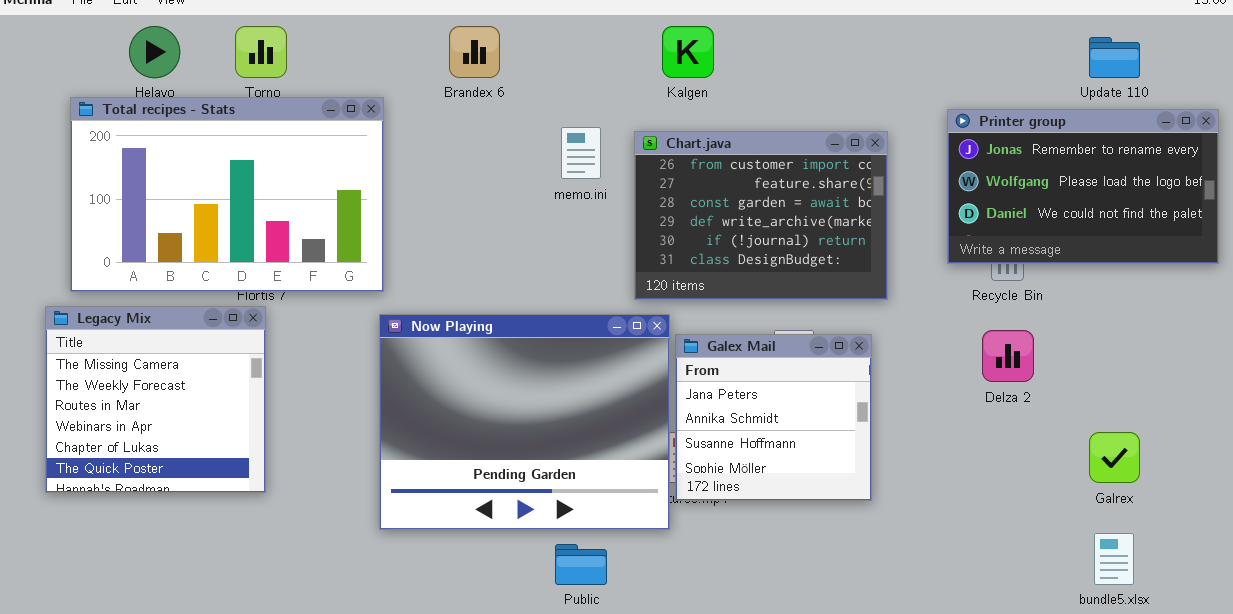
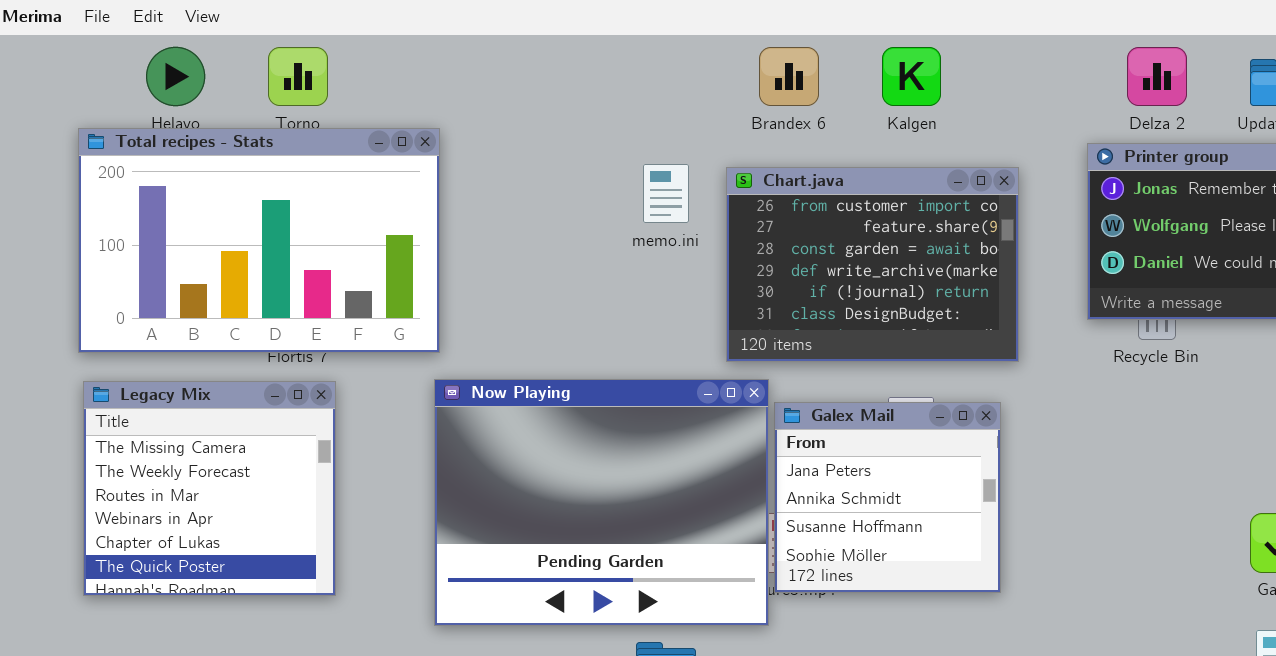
Brandex 6: [449,26,500,78] -> [759,47,819,106], moved
Kalgen: [662,26,714,78] -> [882,47,941,106], moved
Legacy Mix: [45,306,266,493] -> [83,381,336,596], moved
Delza 2: [982,330,1034,382] -> [1127,47,1187,106], moved

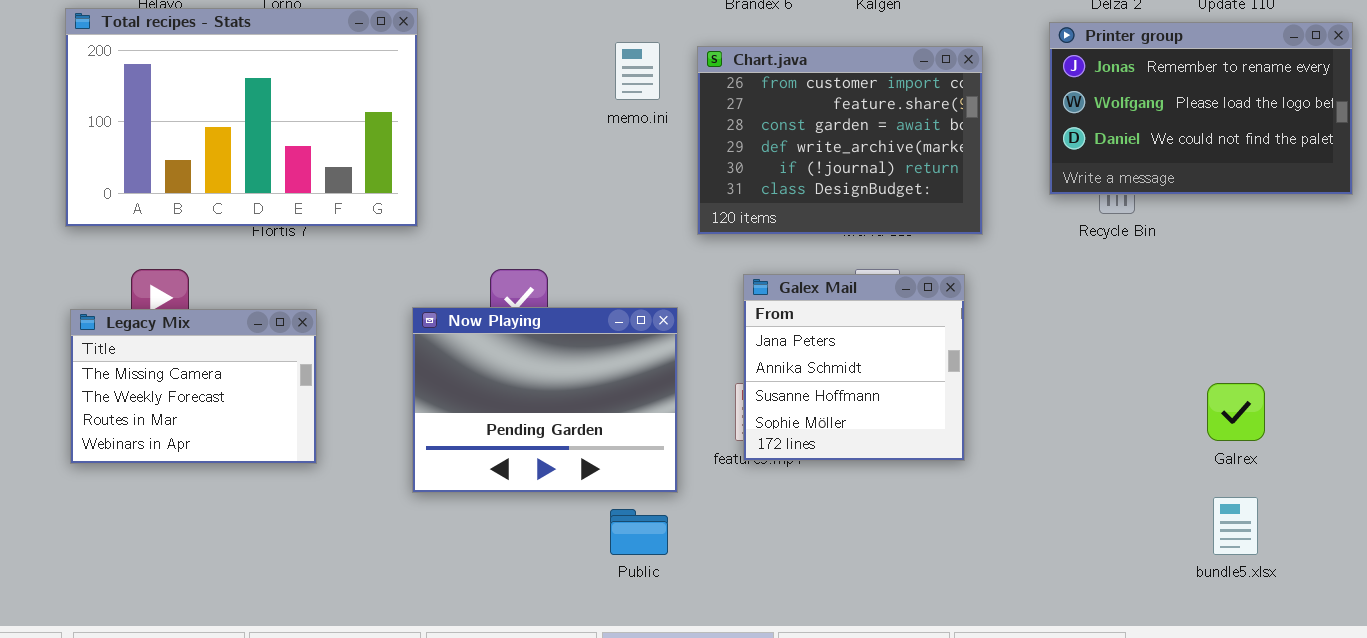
Now Playing: [434,379,769,626] -> [412,307,678,493], resized
Legacy Mix: [83,381,336,596] -> [70,309,317,464], resized

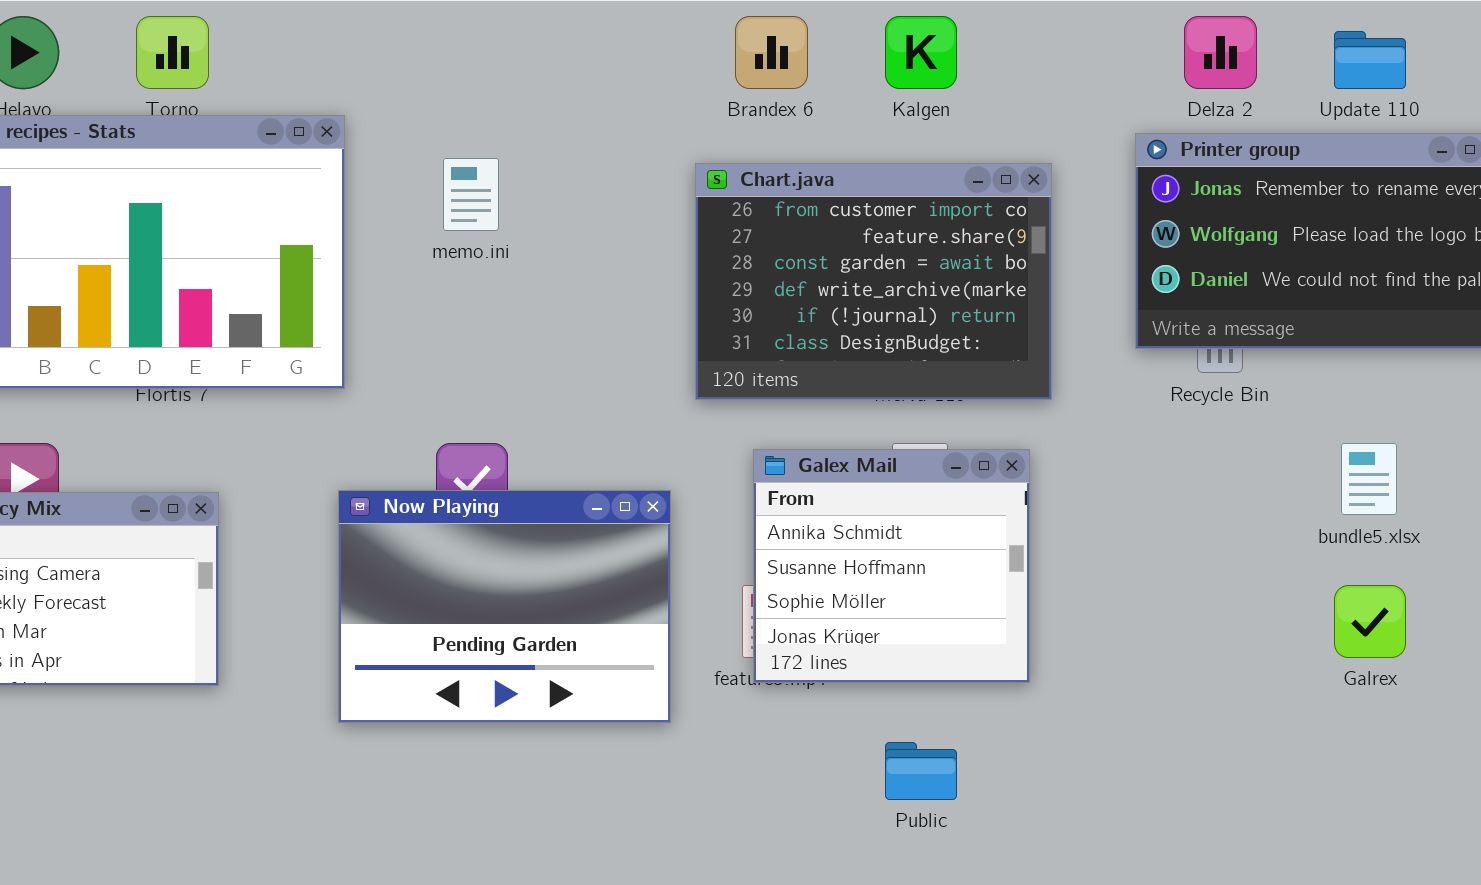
memo.ini: [615,42,660,100] -> [443,158,499,231], moved
Galex Mail: [743,274,965,461] -> [753,449,1030,683], scrolled down 1 row
bundle5.xlsx: [1213,497,1258,555] -> [1341,443,1397,515], moved
Public: [610,509,668,555] -> [885,742,957,800], moved

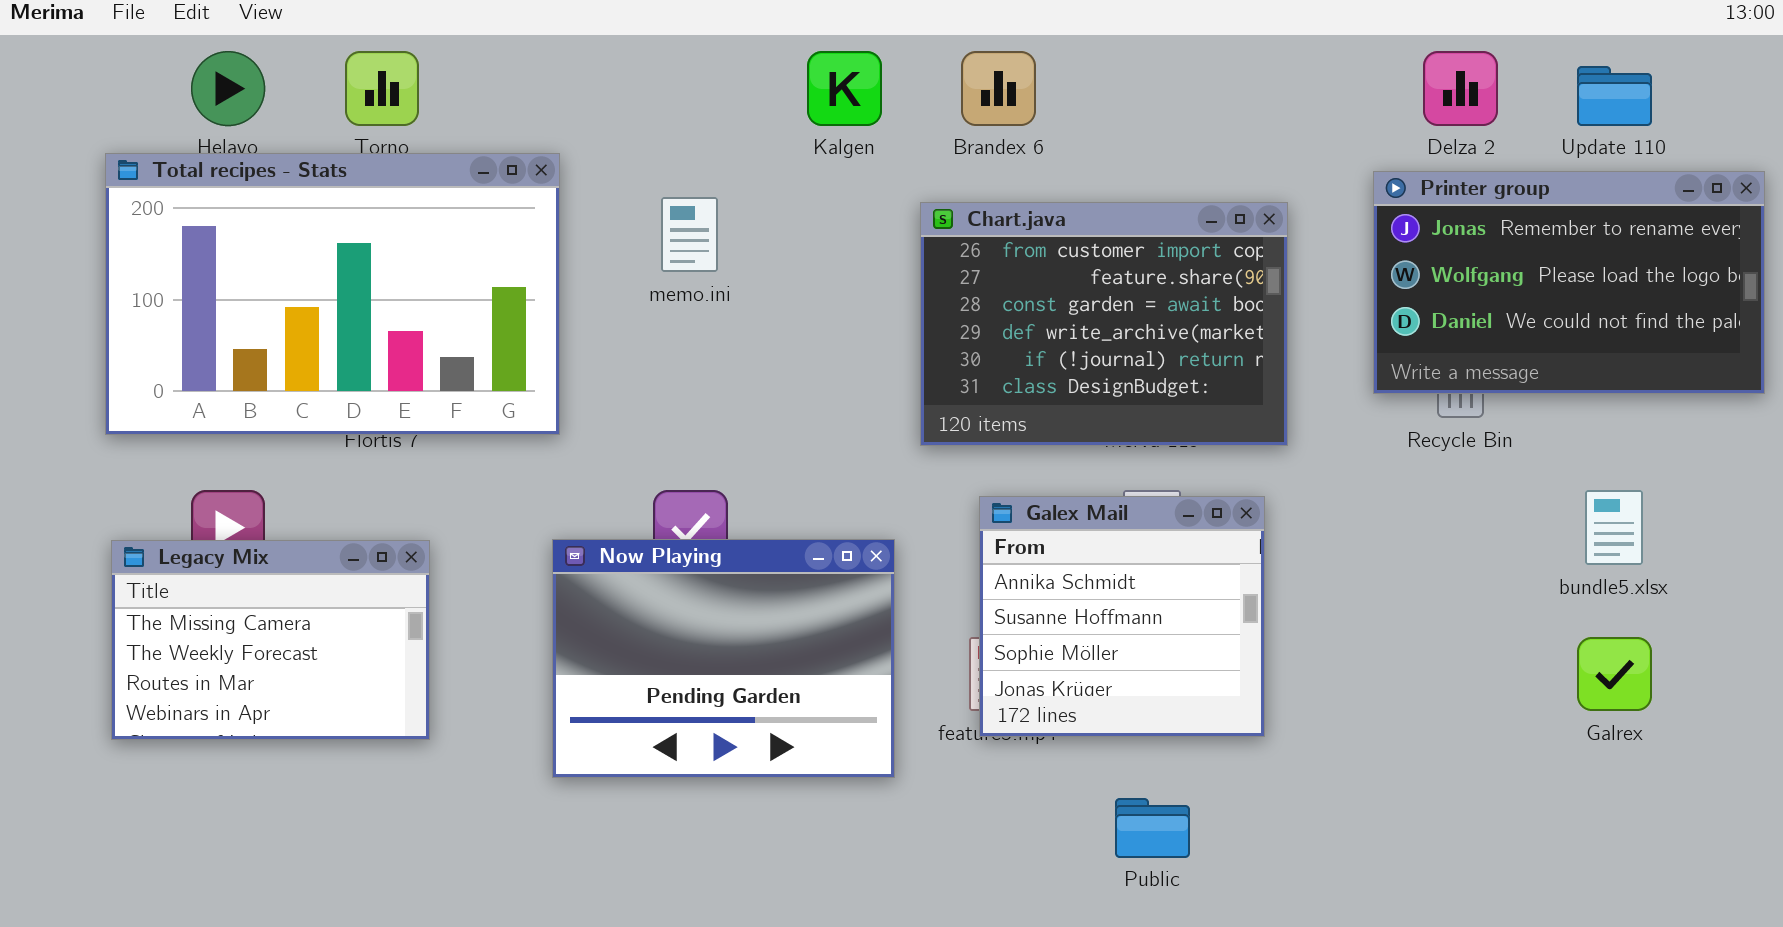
Kalgen: [885,16,957,89] -> [807,51,882,126], moved

